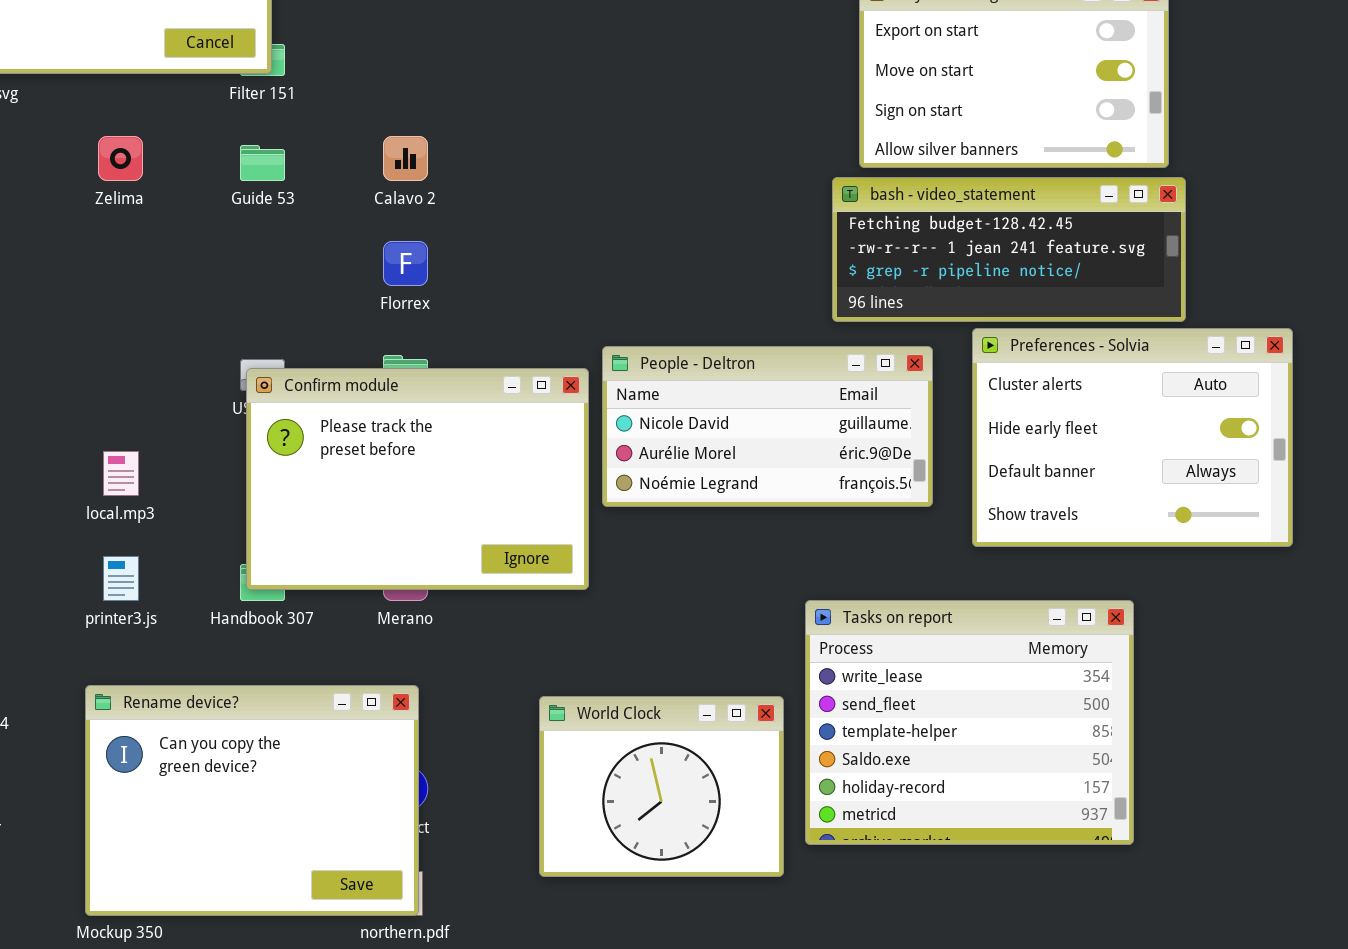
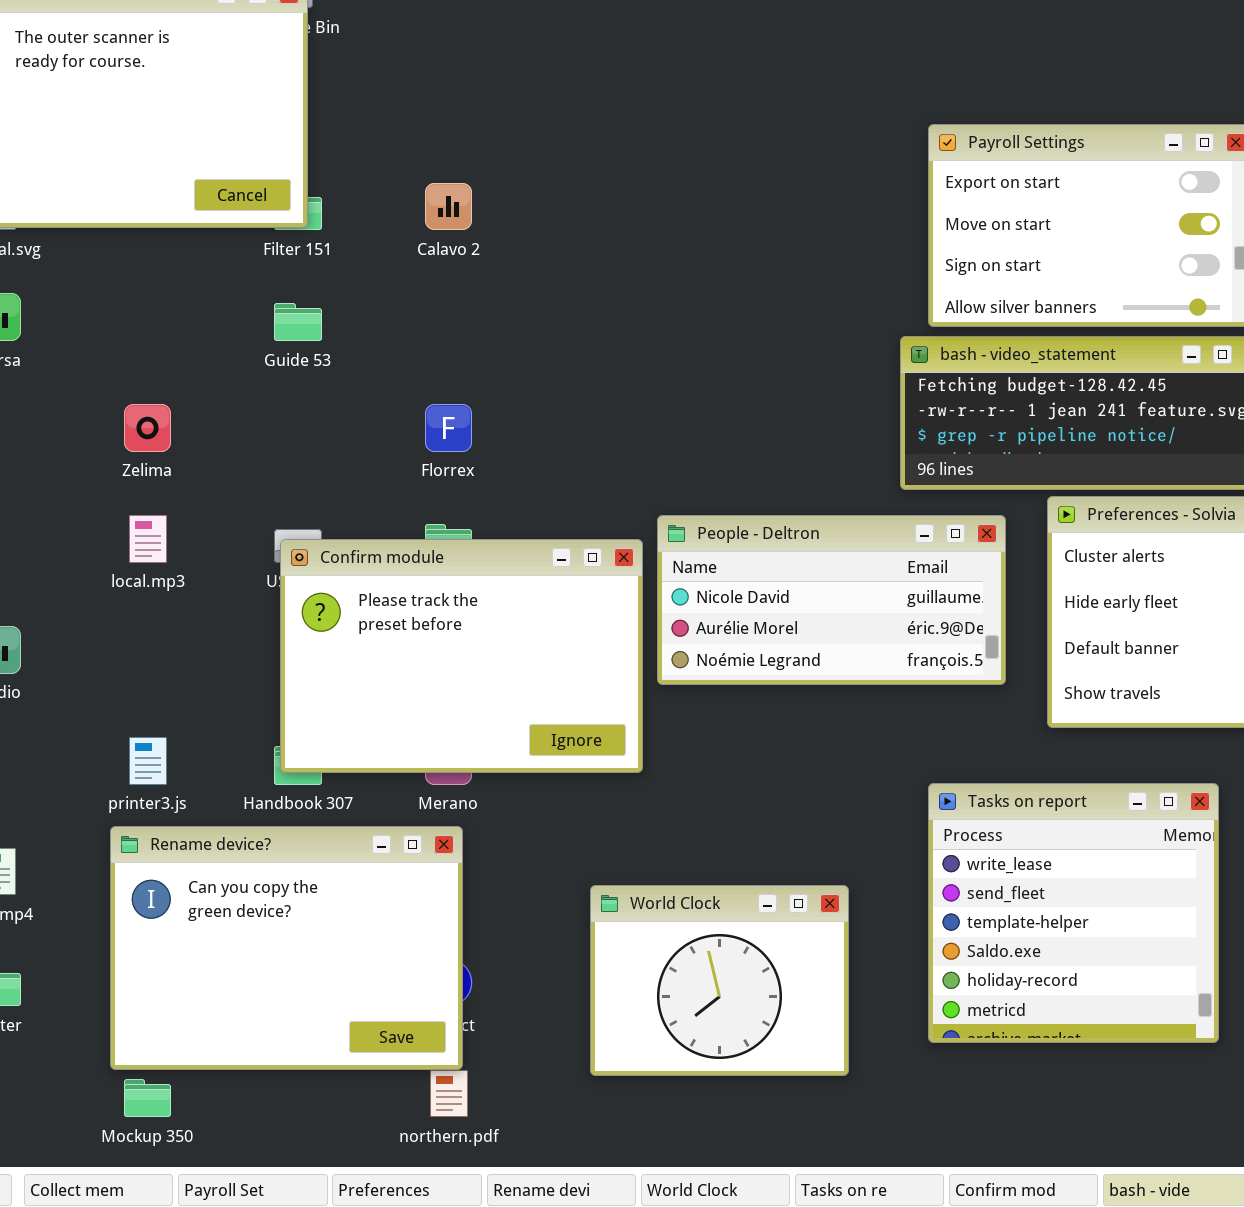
Zelima: [98,136,143,181] -> [124,404,171,452], moved
Calavo 2: [383,136,428,181] -> [425,183,472,230], moved
local.mp3: [103,451,139,496] -> [129,515,167,563], moved
Tasks on report: [805,600,1134,845] -> [928,783,1219,1043], resized
Rename device?: [85,685,419,916] -> [110,826,463,1070], moved

